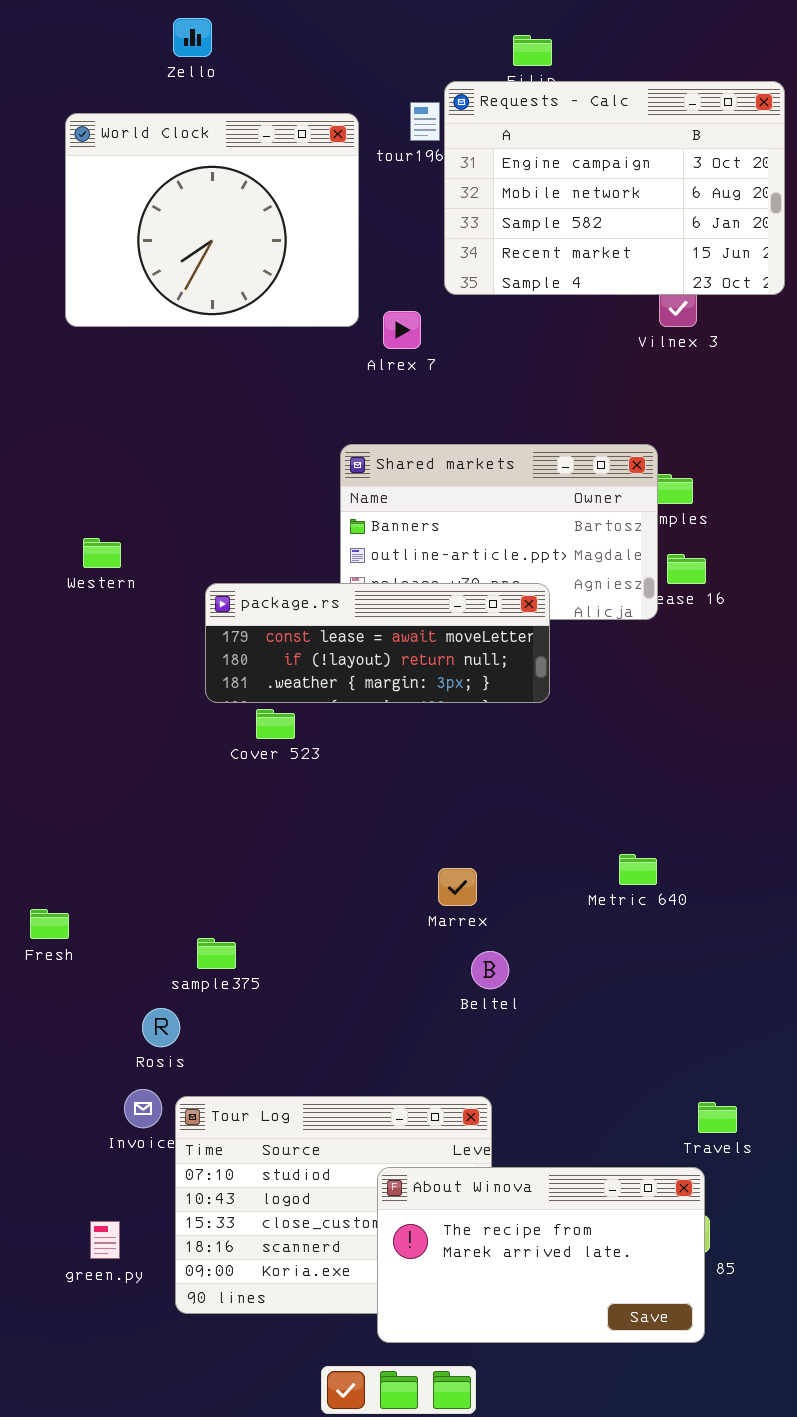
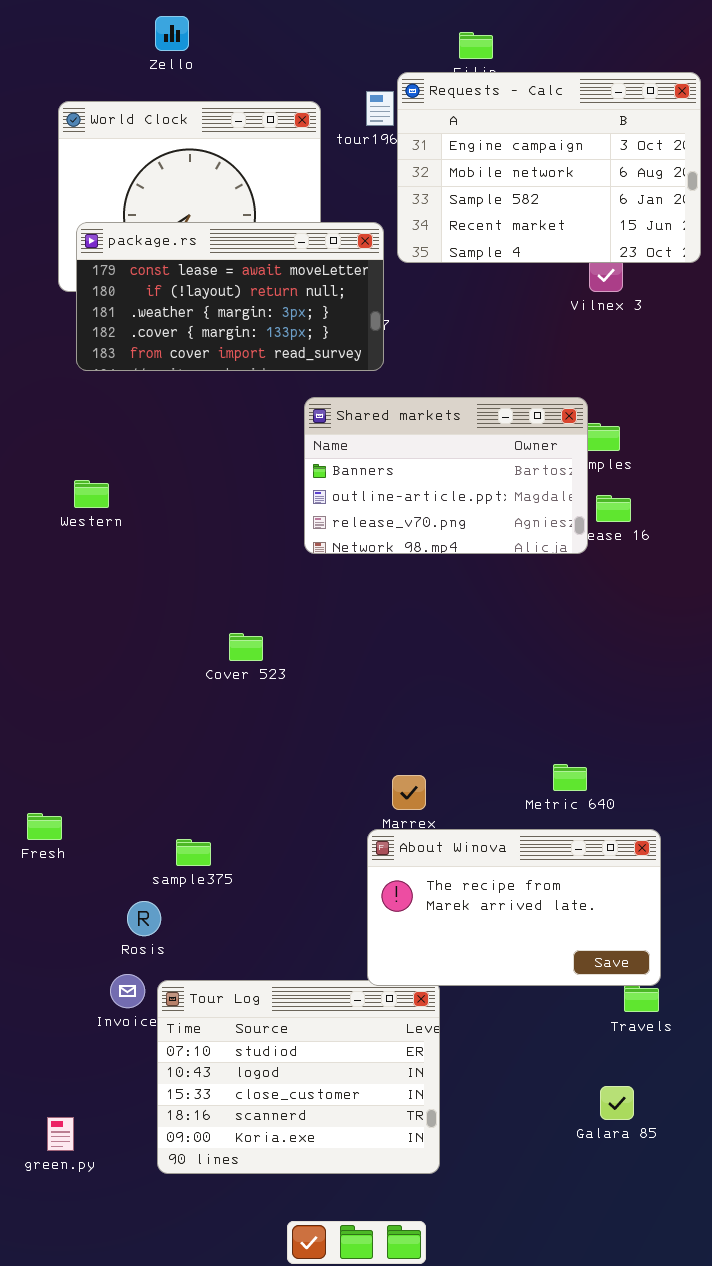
package.rs: [205,583,550,703] -> [76,222,384,371], moved, resized
About Winova: [377,1167,705,1343] -> [367,829,661,986], moved
green.py: [90,1221,120,1259] -> [47,1117,74,1151], moved

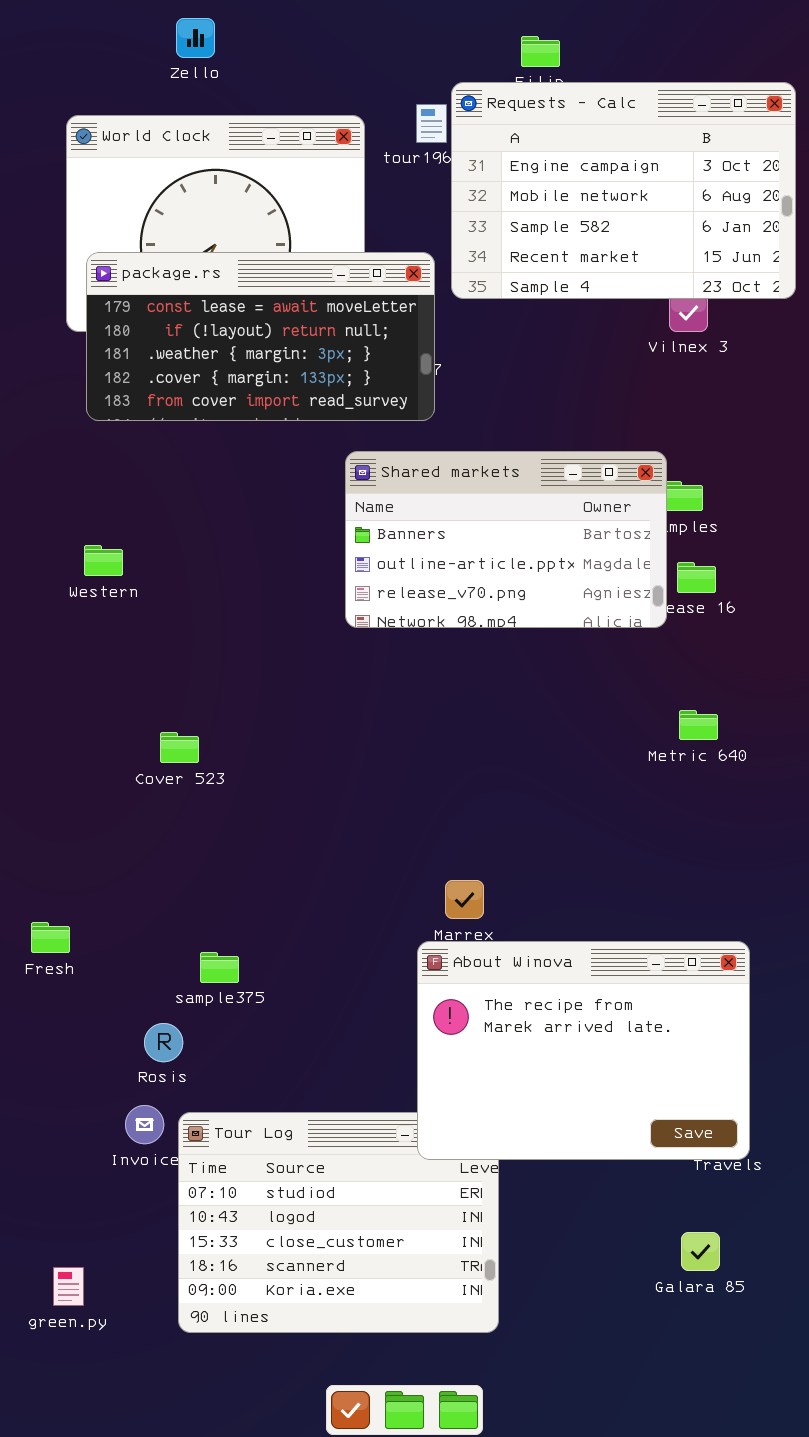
Cover 523: [229,633,263,661] -> [160,732,199,763], moved
Metric 640: [553,764,587,791] -> [679,710,718,740], moved
About Winova: [367,829,661,986] -> [417,941,750,1160], resized

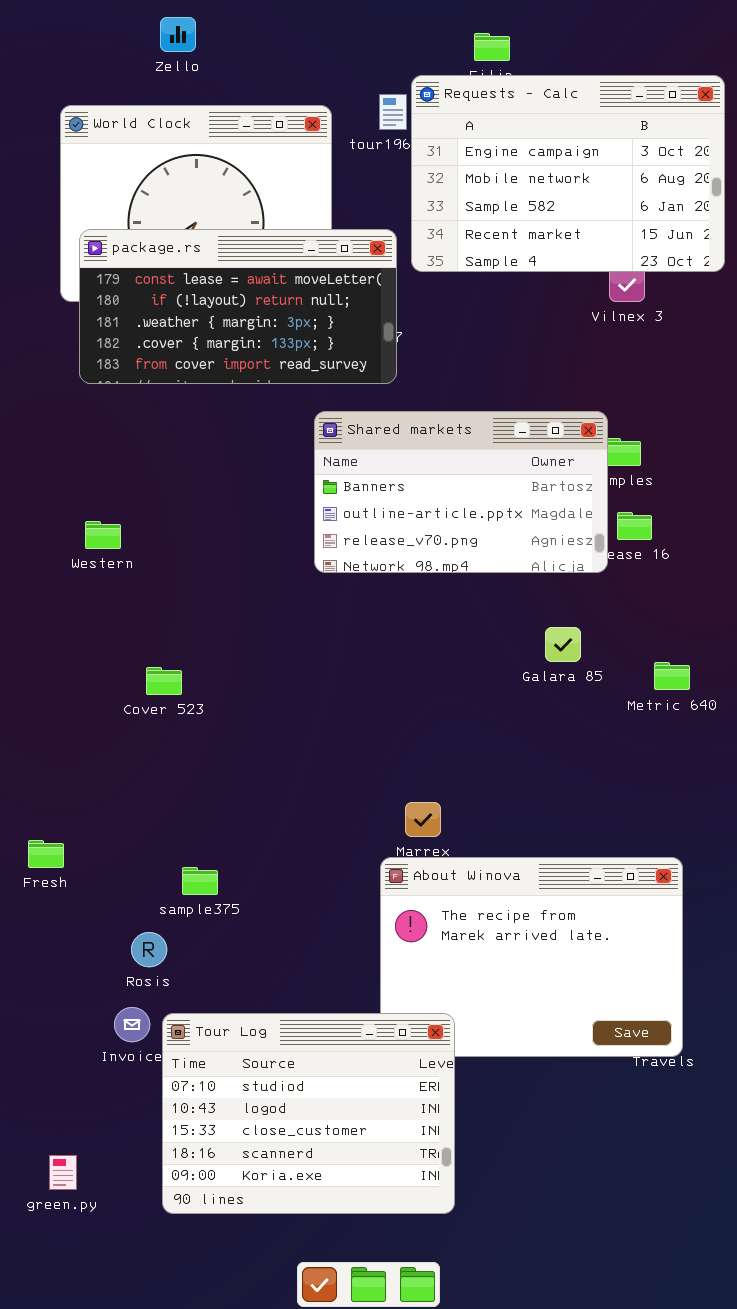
Western: [84,545,123,576] -> [85,521,121,549], moved
Metric 640: [679,710,718,740] -> [654,662,690,690], moved
Tour Log: [178,1112,499,1333] -> [162,1013,455,1214], raised
Galara 85: [681,1232,720,1271] -> [545,627,581,662], moved

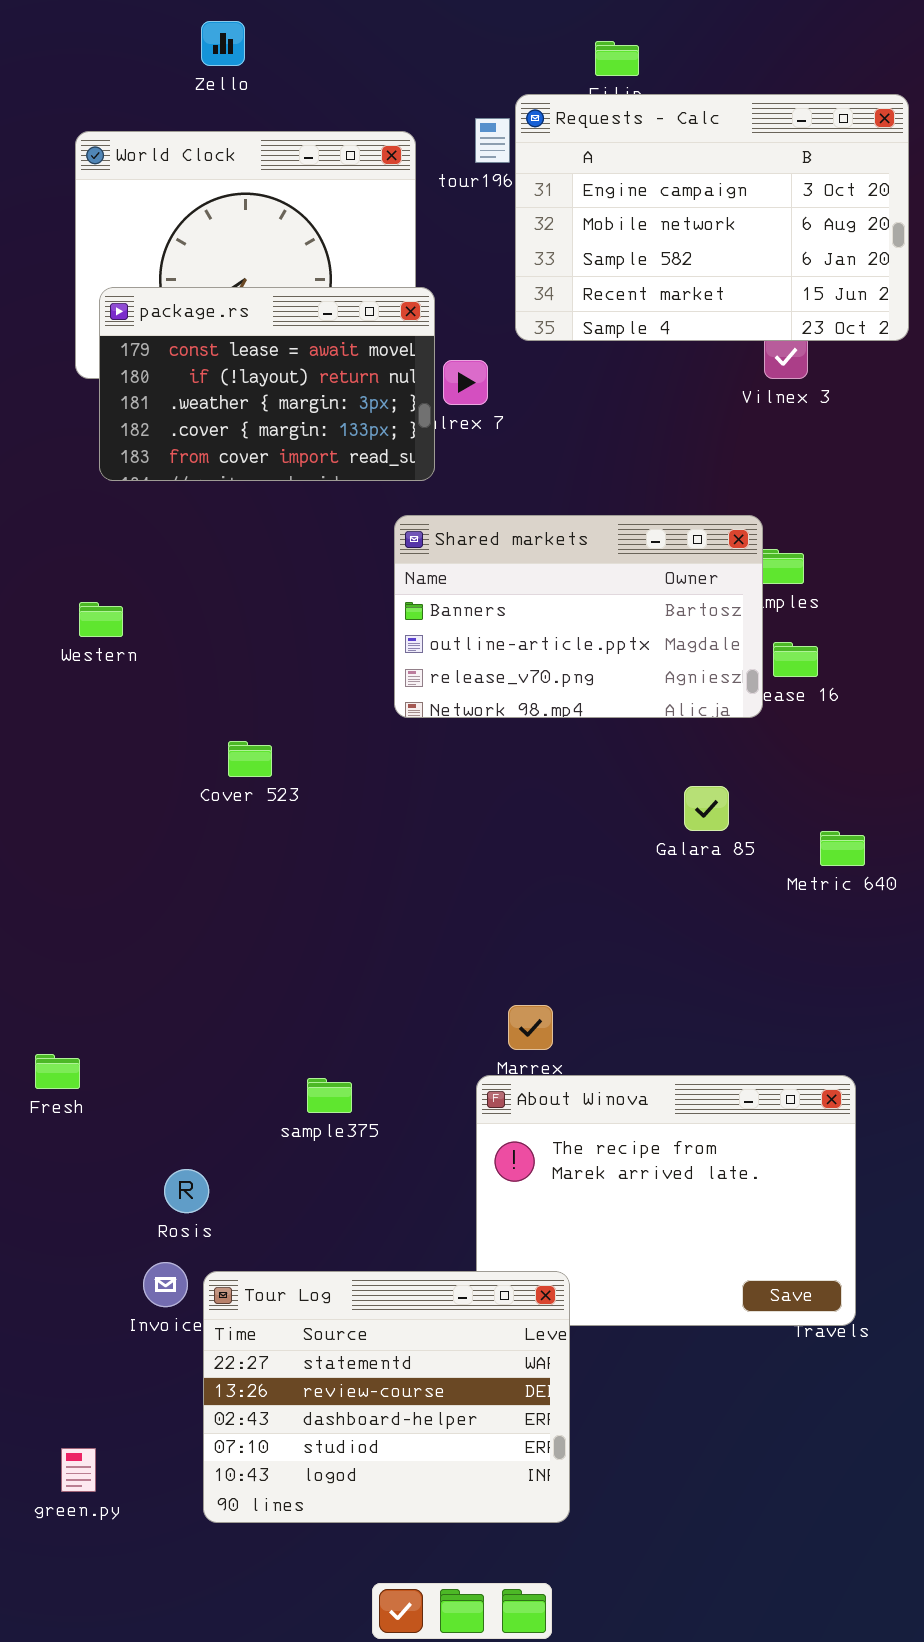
package.rs: [79,229,397,384] -> [99,287,435,481], resized
Western: [85,521,121,549] -> [79,602,123,637], moved
Cover 523: [146,667,182,695] -> [228,741,272,777], moved
sample375: [182,867,218,895] -> [307,1078,352,1113], moved
Tour Log: [162,1013,455,1214] -> [203,1271,570,1523], scrolled up 3 rows

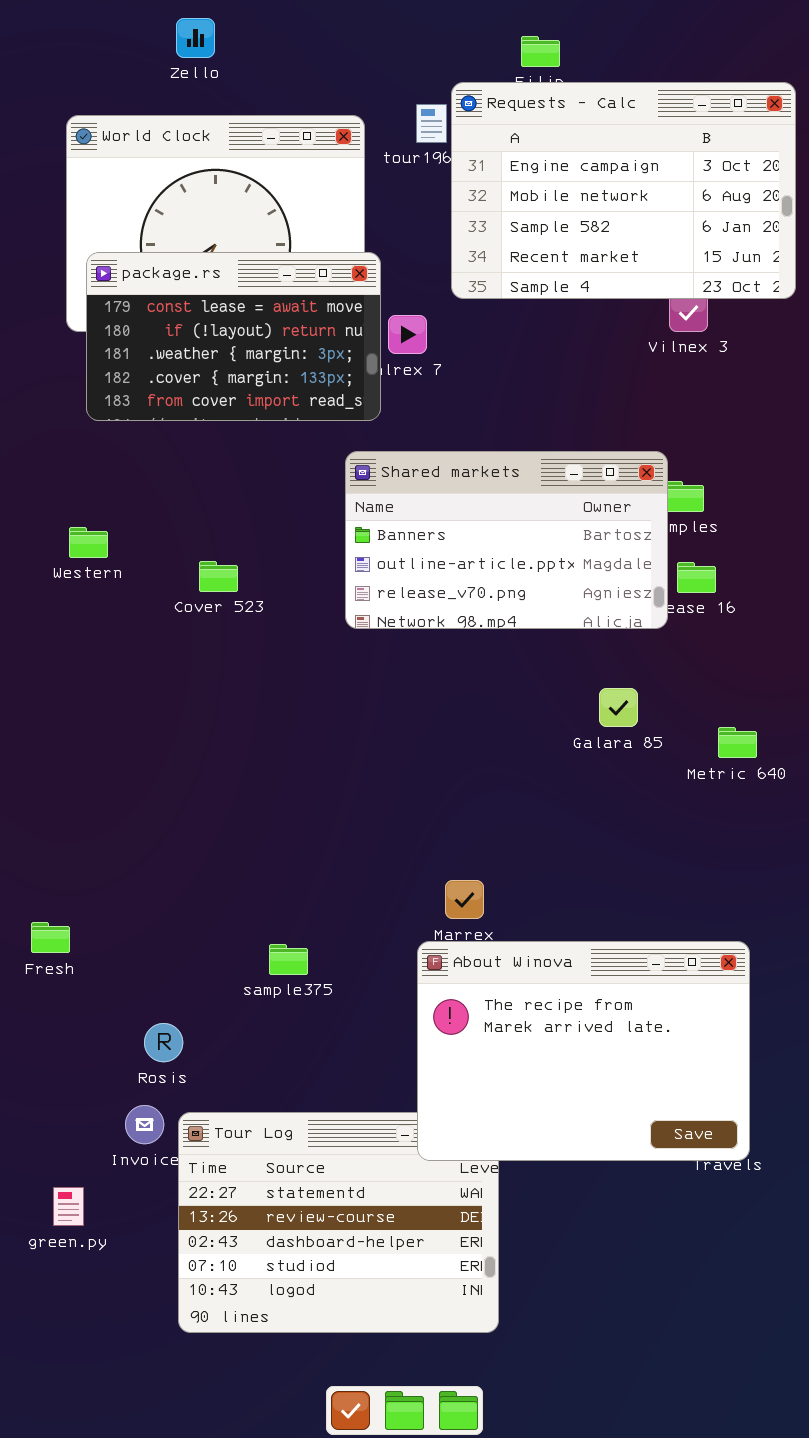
Cover 523: [228,741,272,777] -> [199,561,238,592], moved
About Winova: [476,1075,856,1326] -> [417,941,750,1161], raised
green.py: [61,1448,96,1492] -> [53,1187,84,1226], moved

